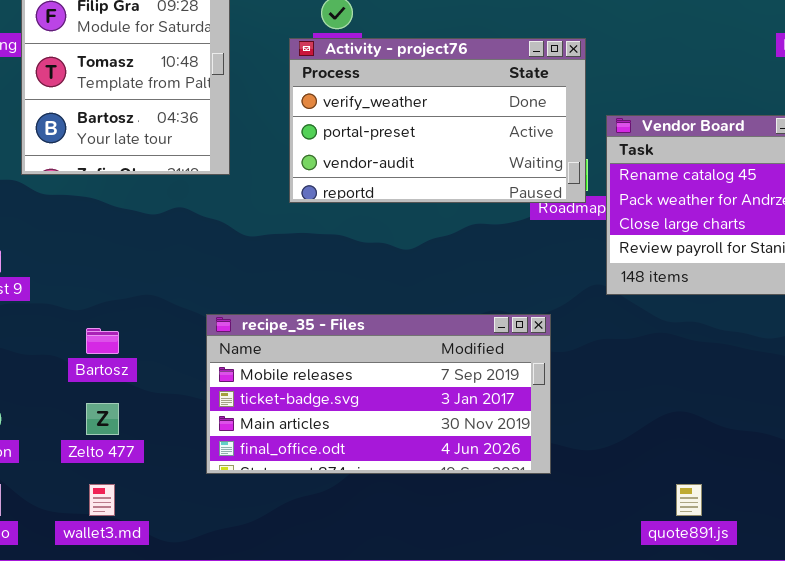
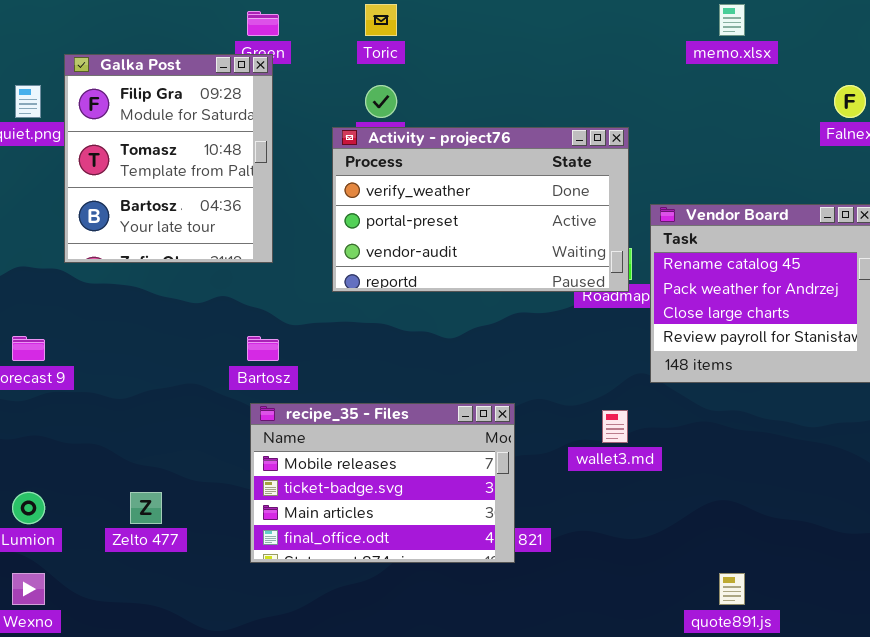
recipe_35 - Files: [206,314,551,474] -> [250,403,515,563], resized
Bartosz: [86,328,119,354] -> [247,336,279,361], moved
wallet3.md: [89,484,115,516] -> [602,410,628,443], moved

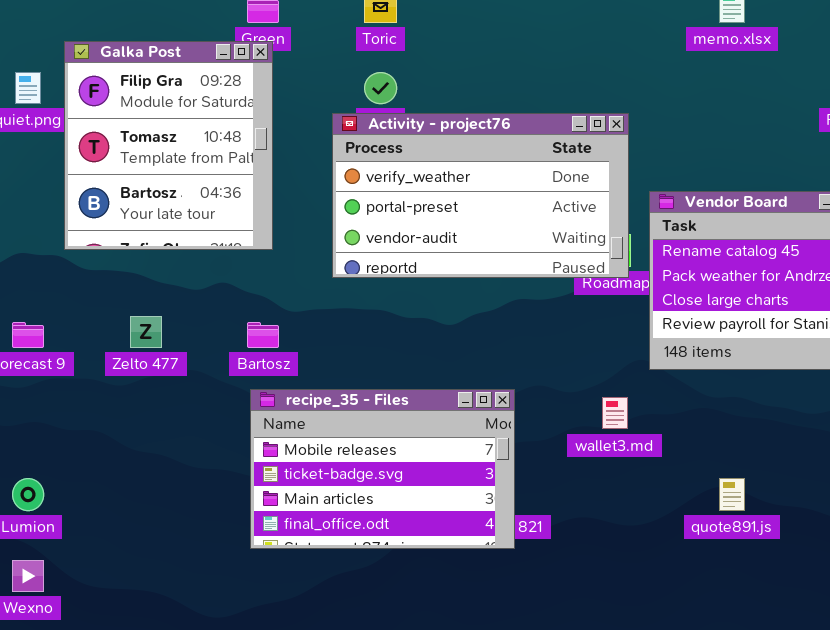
Zelto 477: [130,492,162,524] -> [130,316,162,348], moved
quote891.js: [719,573,745,605] -> [719,478,745,511], moved

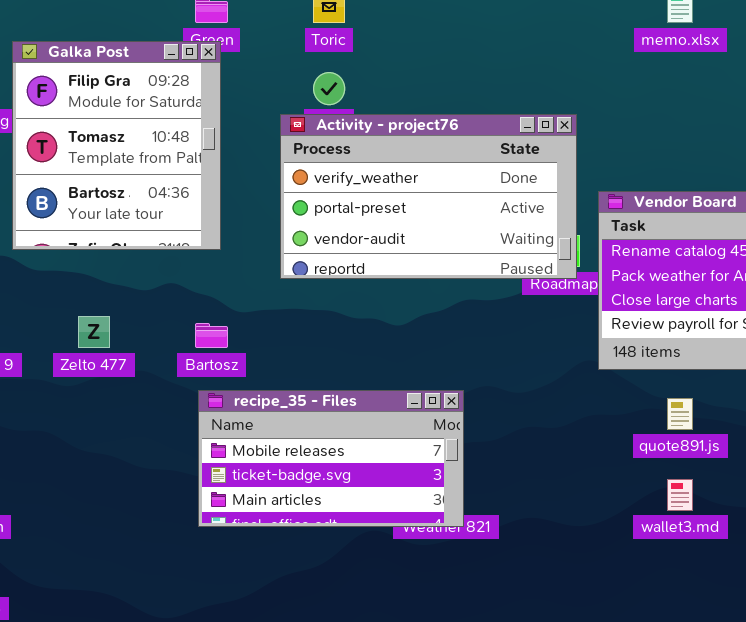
recipe_35 - Files: [250,389,515,549] -> [198,390,464,527], resized
wallet3.md: [602,397,628,429] -> [667,479,693,511], moved
quote891.js: [719,478,745,511] -> [667,398,693,430], moved

